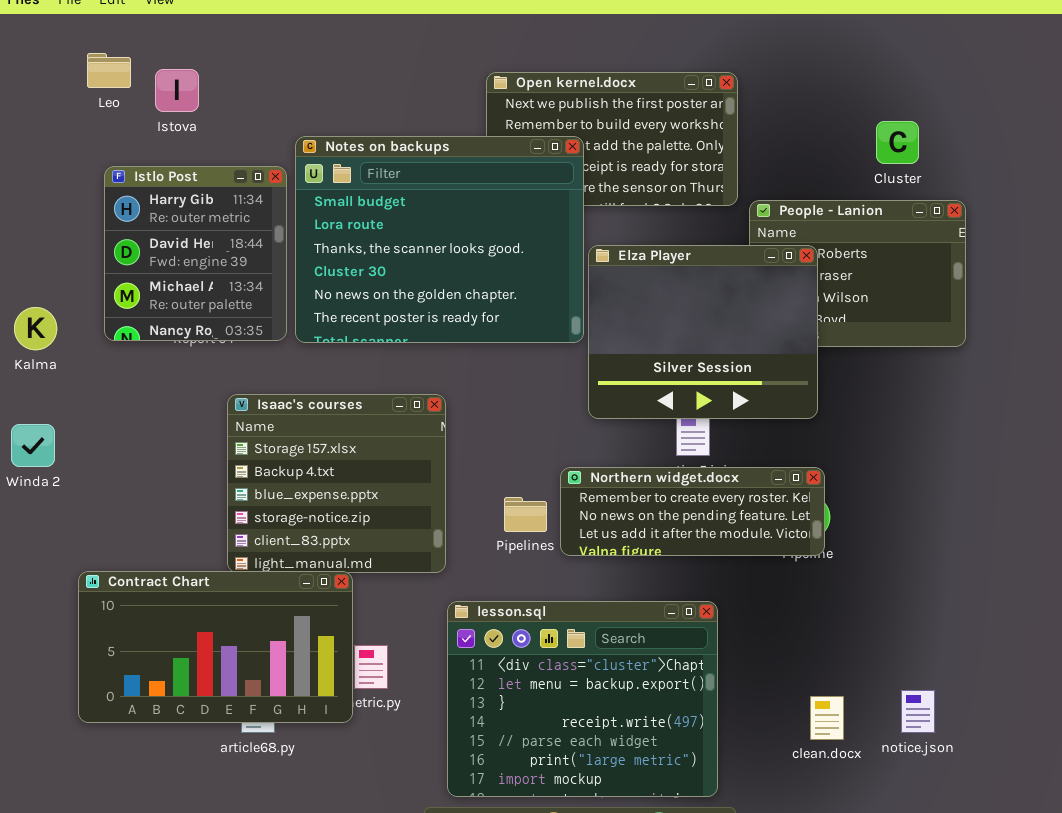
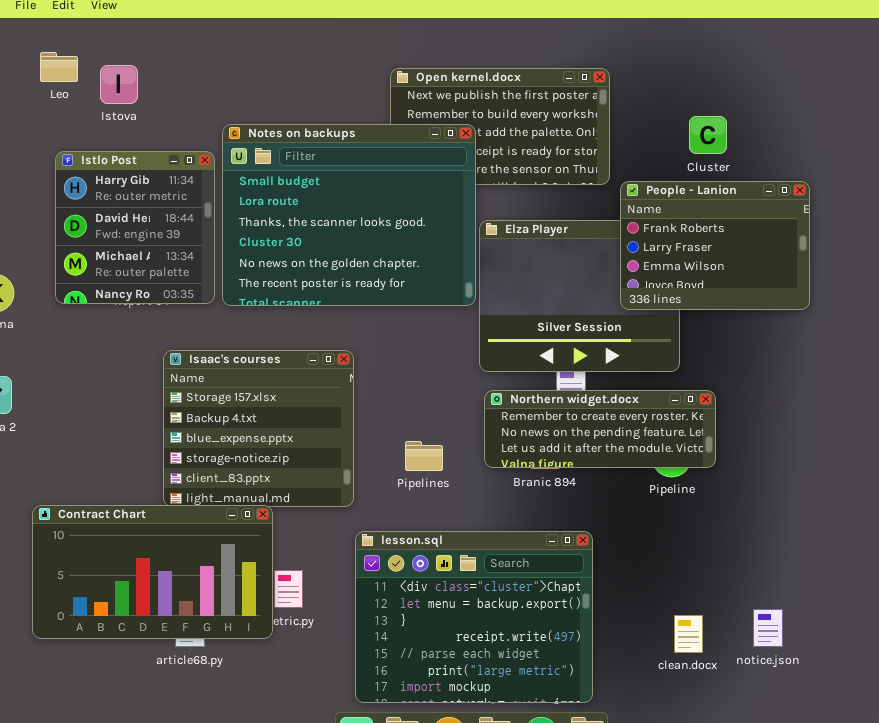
Cluster: [876,121,919,164] -> [689,116,727,154], moved
People - Lanion: [749,200,966,347] -> [620,181,810,310], raised
Northern widget.docx: [560,467,825,556] -> [484,390,716,468], moved

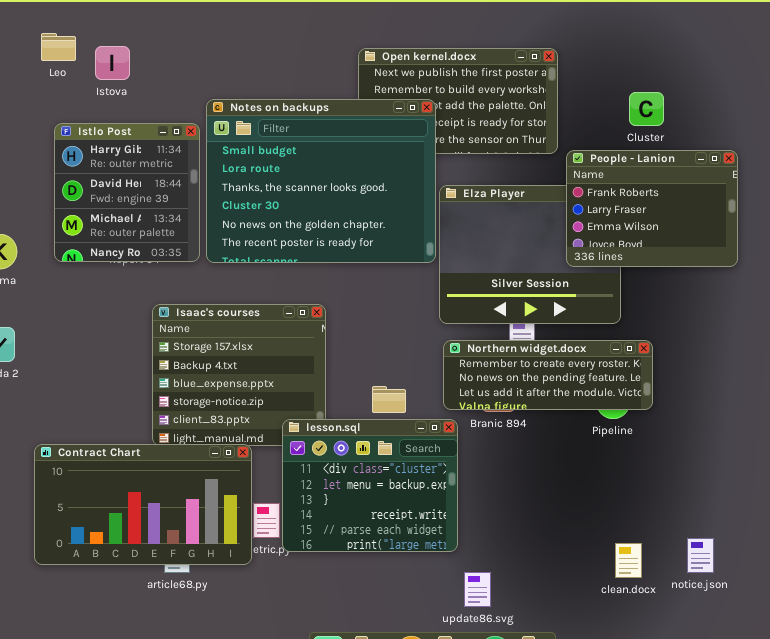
lesson.sql: [355,531,593,703] -> [282,419,458,552], moved, resized

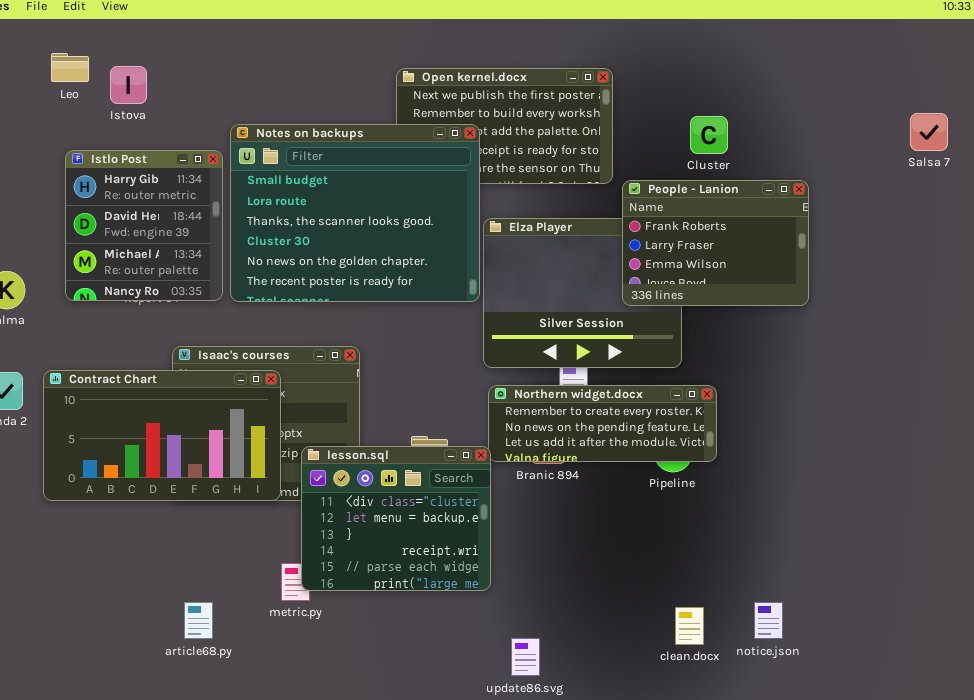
lesson.sql: [282,419,458,552] -> [301,446,491,591], moved
Contract Chart: [34,444,252,565] -> [43,370,281,501], moved

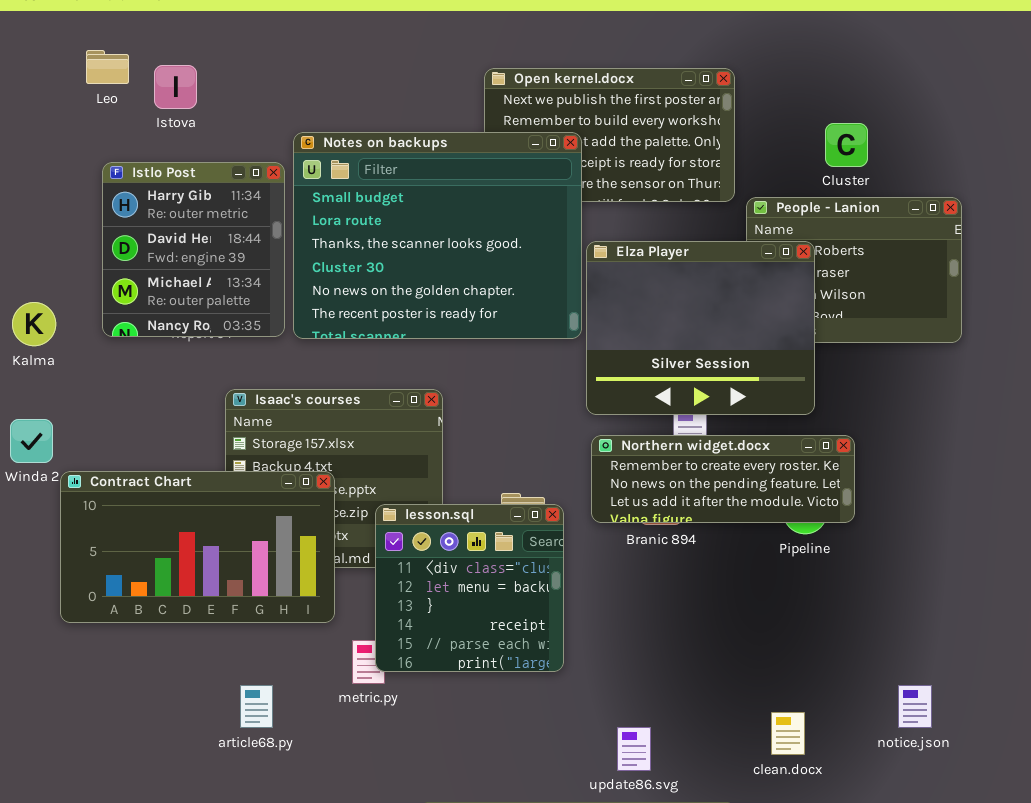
Elza Player: [483,218,682,368] -> [586,241,815,415], raised
Contract Chart: [43,370,281,501] -> [60,471,335,623], moved
lesson.sql: [301,446,491,591] -> [375,504,564,672], resized
clean.docx: [675,607,704,645] -> [771,712,805,755], moved

